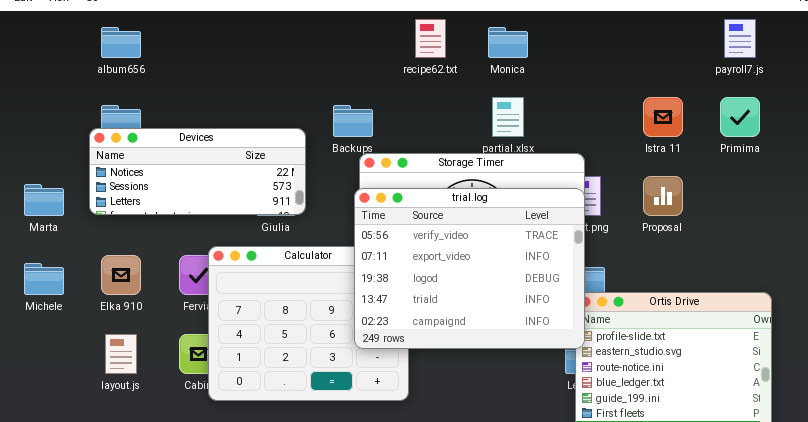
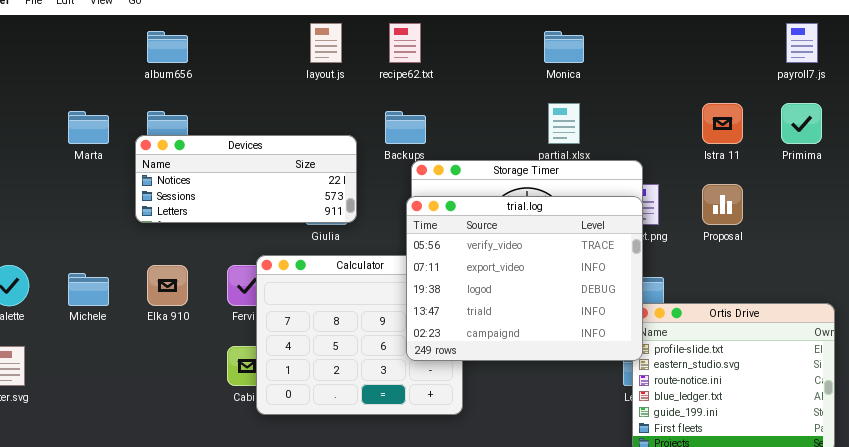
recipe62.txt: [415,19,446,58] -> [389,23,421,63], moved
Marta: [24,184,64,216] -> [68,111,109,144], moved
layout.js: [105,334,137,374] -> [310,23,342,63], moved

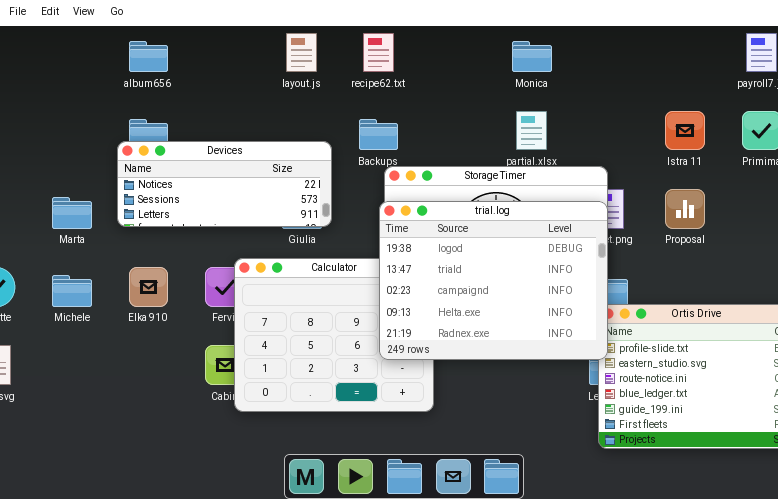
Marta: [68,111,109,144] -> [52,197,92,229], moved
trial.log: [406,196,643,361] -> [379,201,608,360], scrolled down 2 rows

